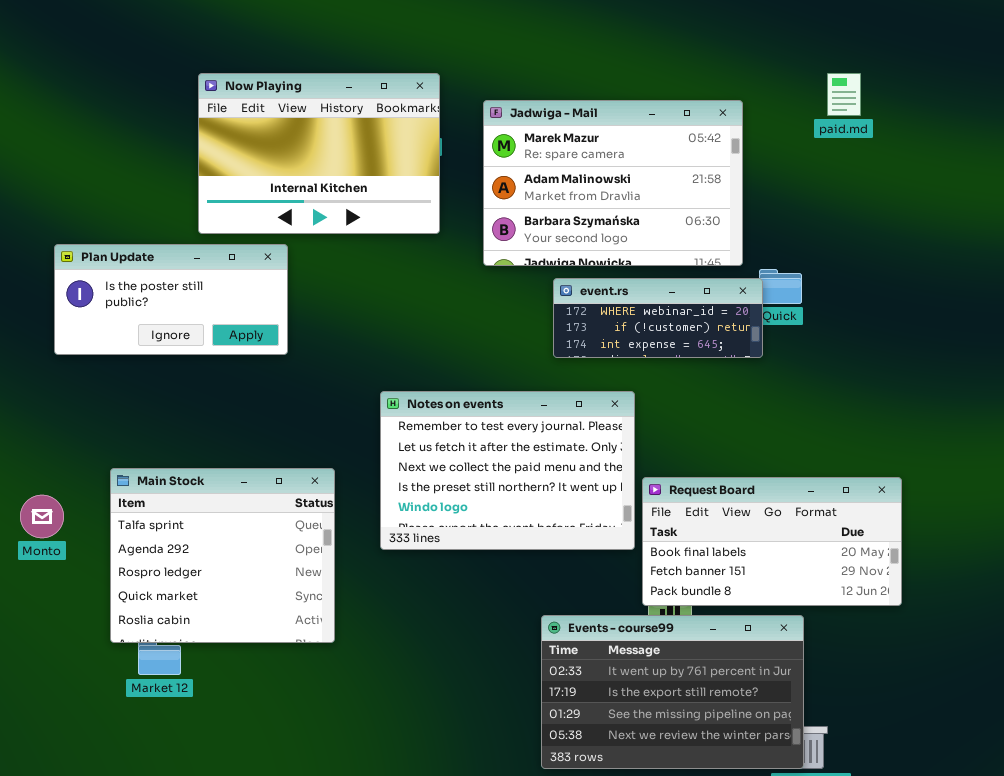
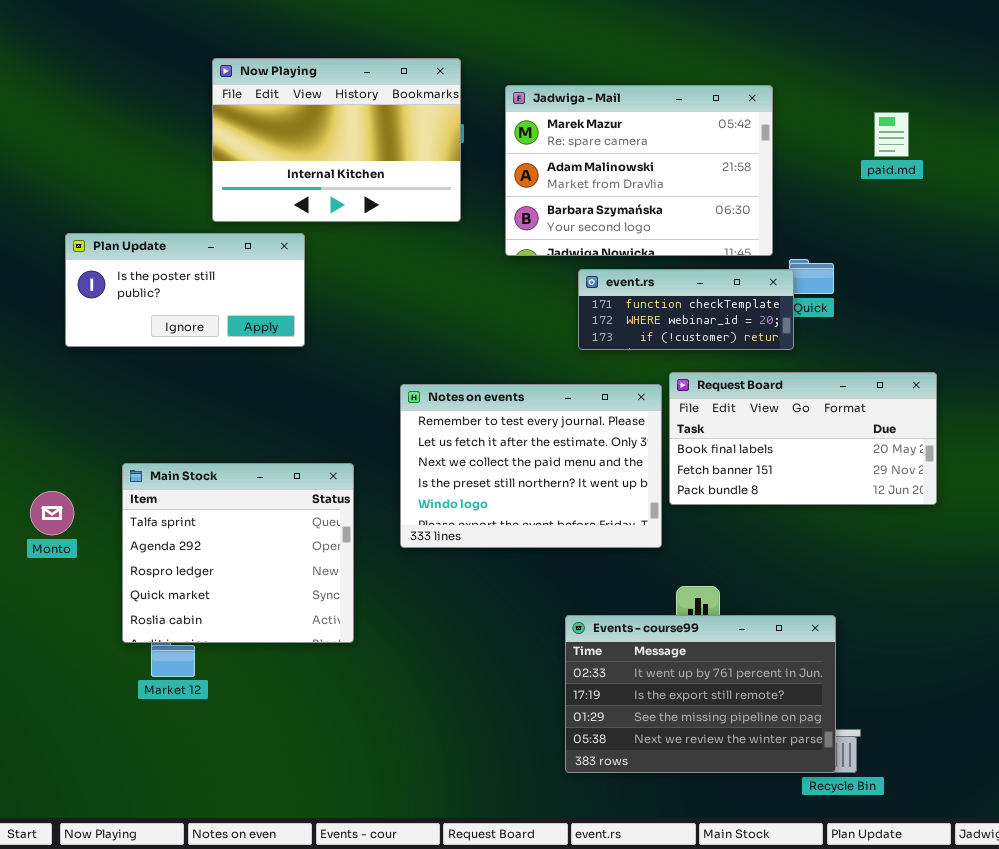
paid.md: [827,73,861,116] -> [874,112,909,157], moved
event.rs: [553,278,763,358] -> [578,269,794,350], scrolled up 1 row
Request Board: [642,477,902,606] -> [669,372,937,505], moved

